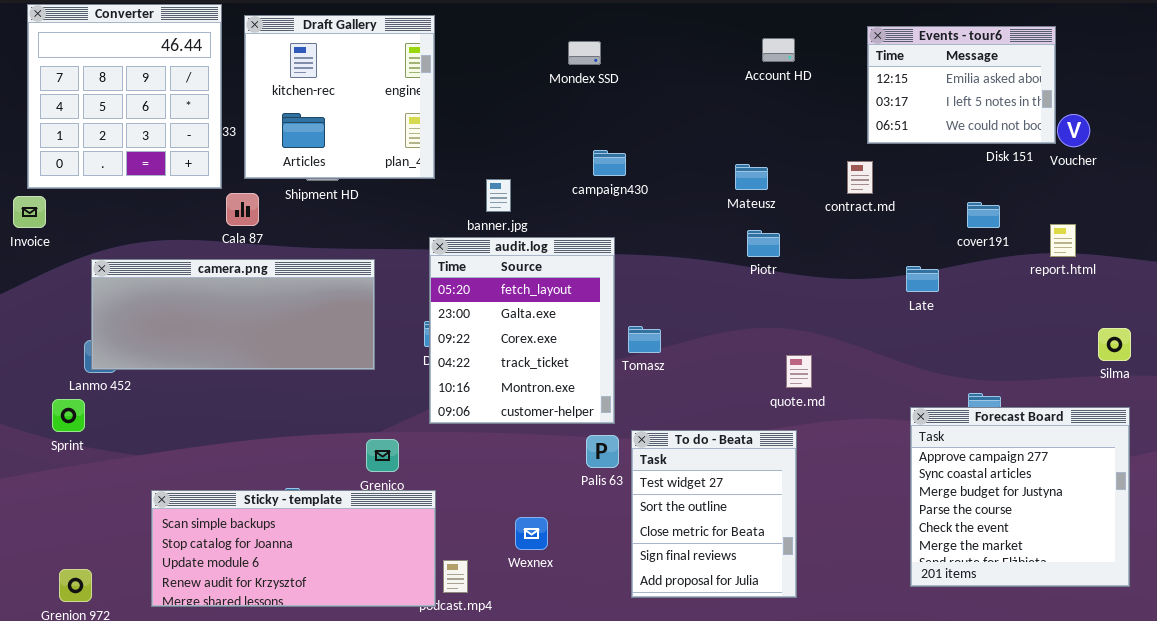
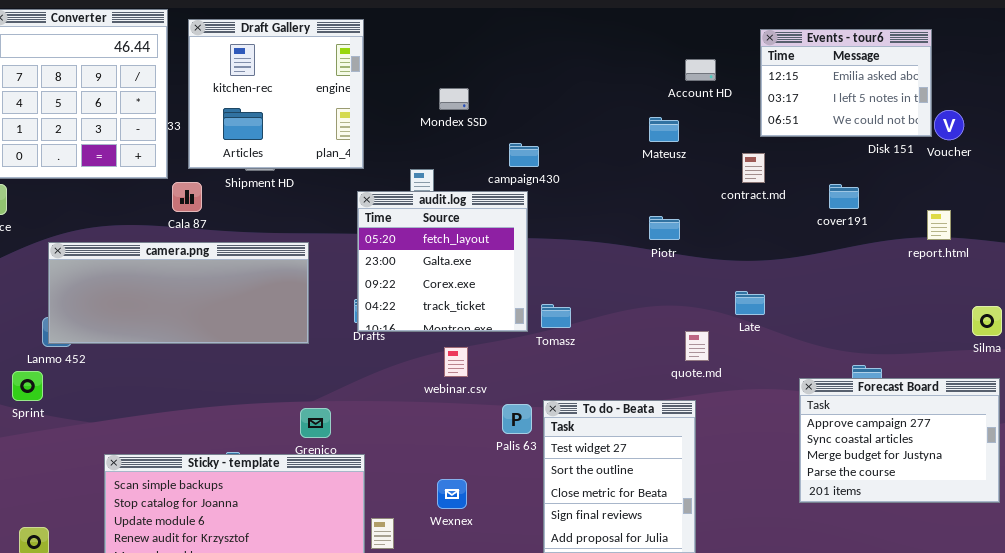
Account HD: [762,38,795,62] -> [685,59,716,81], moved
Mondex SSD: [568,41,601,65] -> [439,88,469,110], moved
Mateusz: [735,164,768,190] -> [649,117,679,142], moved
cover191: [967,202,1000,228] -> [829,184,859,209], moved
audit.log: [429,237,615,424] -> [357,191,528,332], moved, resized
Late: [906,266,939,292] -> [735,291,765,315], moved
Forecast Board: [910,407,1130,587] -> [799,378,1000,503], resized

